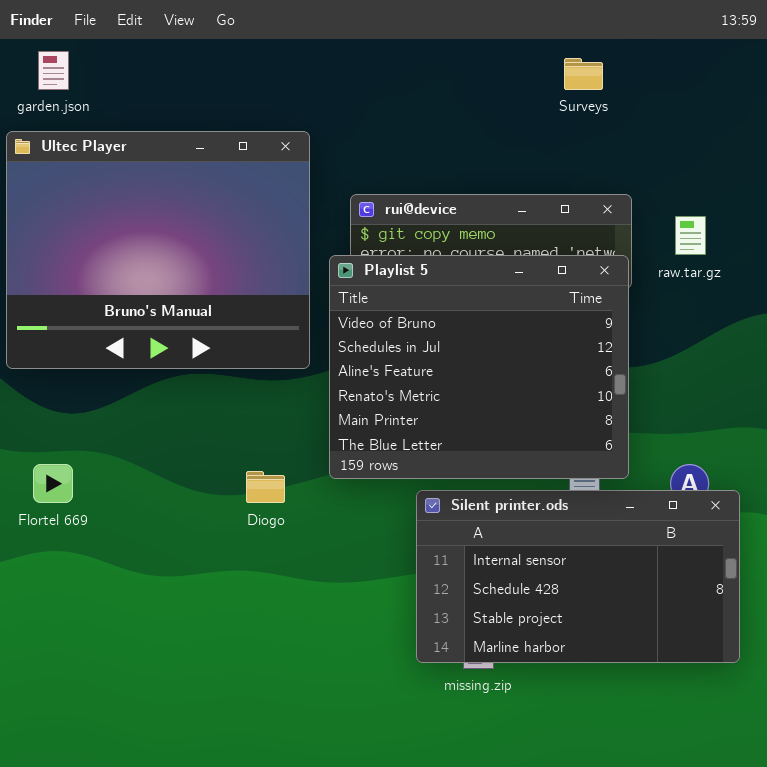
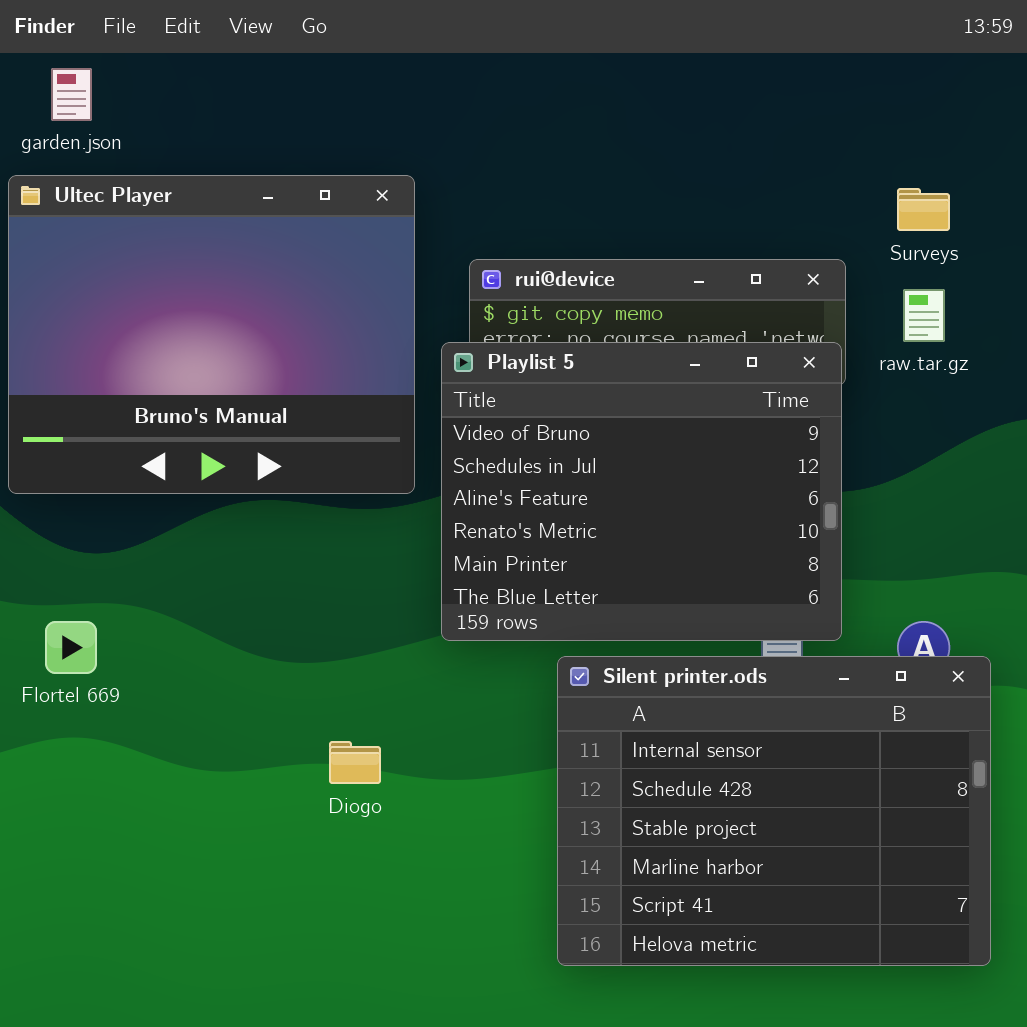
Surveys: [564,58,603,90] -> [897,188,950,231], moved
Diogo: [246,471,285,503] -> [329,741,381,784], moved
Silent printer.ods: [416,490,740,663] -> [557,656,991,966], resized

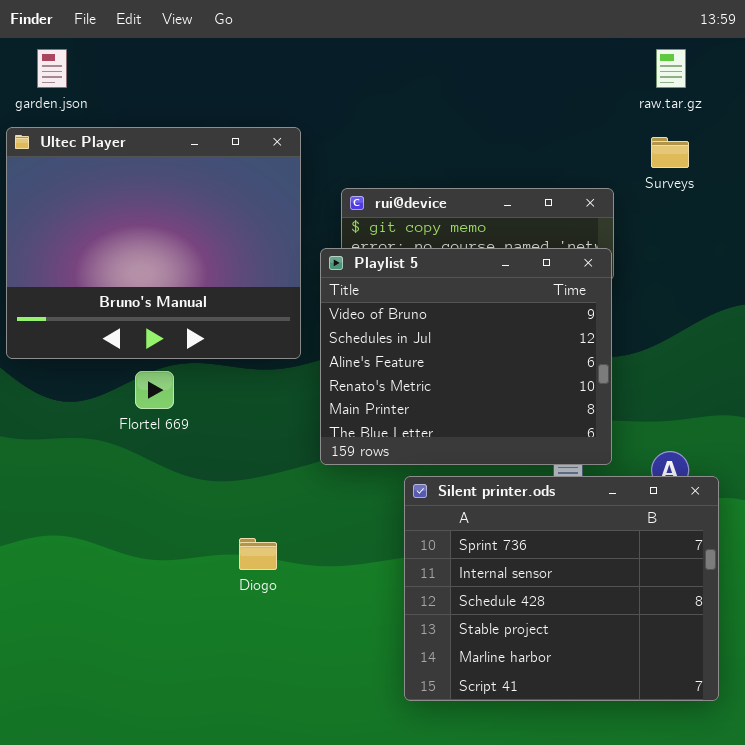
raw.tar.gz: [903,289,945,342] -> [656,49,686,88], moved
Flortel 669: [45,621,97,674] -> [135,371,174,409], moved
Silent printer.ods: [557,656,991,966] -> [404,476,719,701], scrolled up 1 row

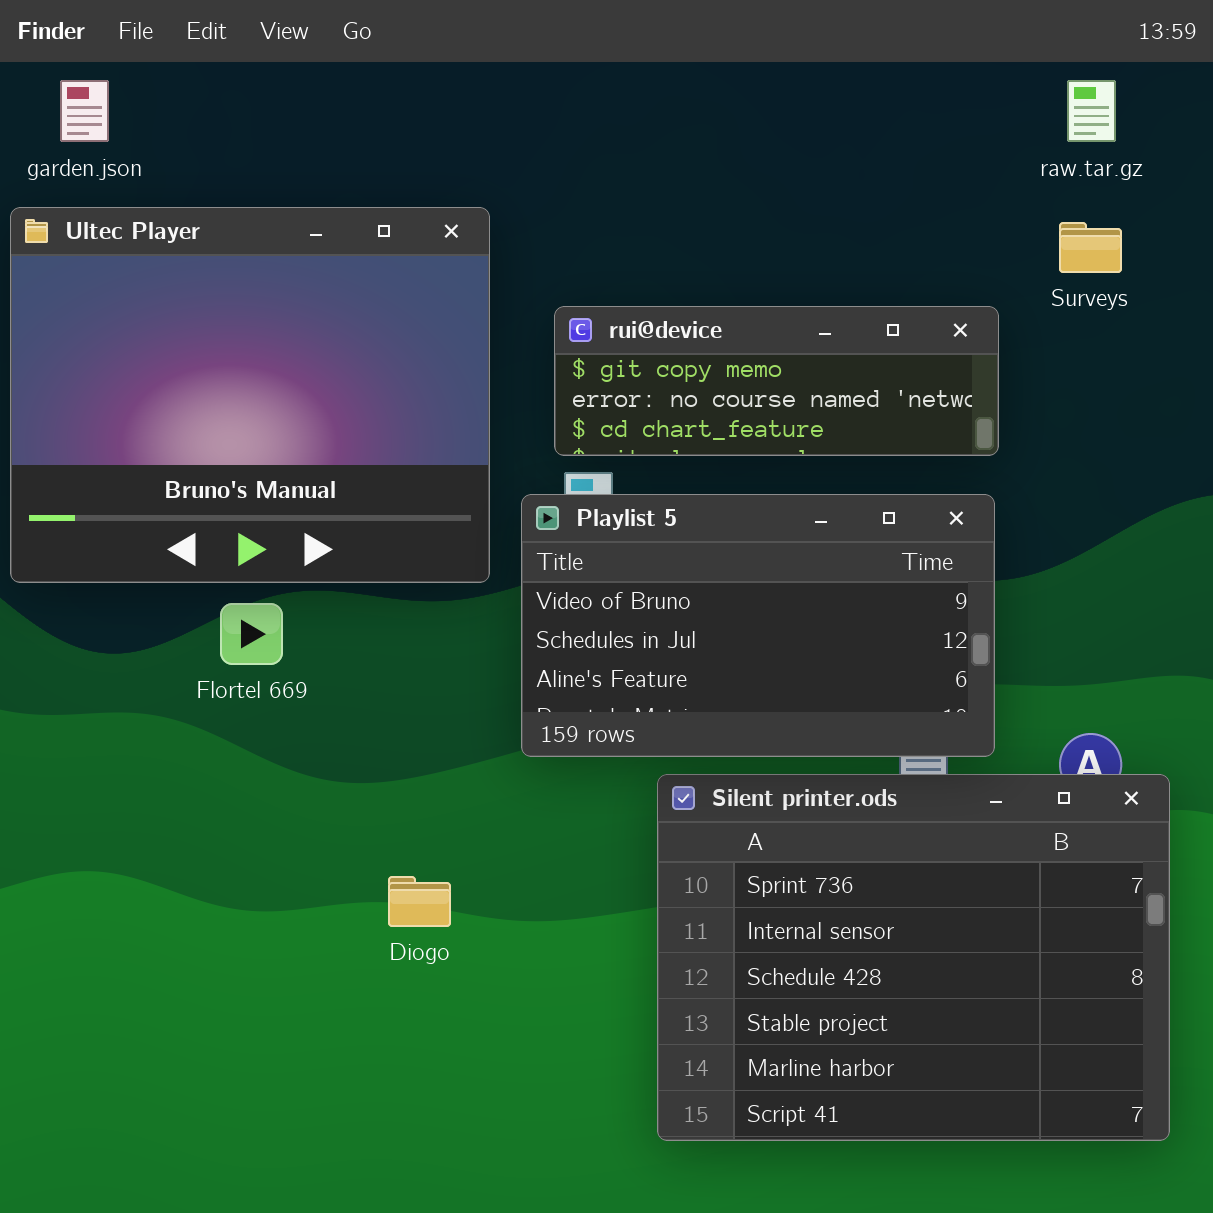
Playlist 5: [320,248,612,465] -> [521,494,995,757], resized

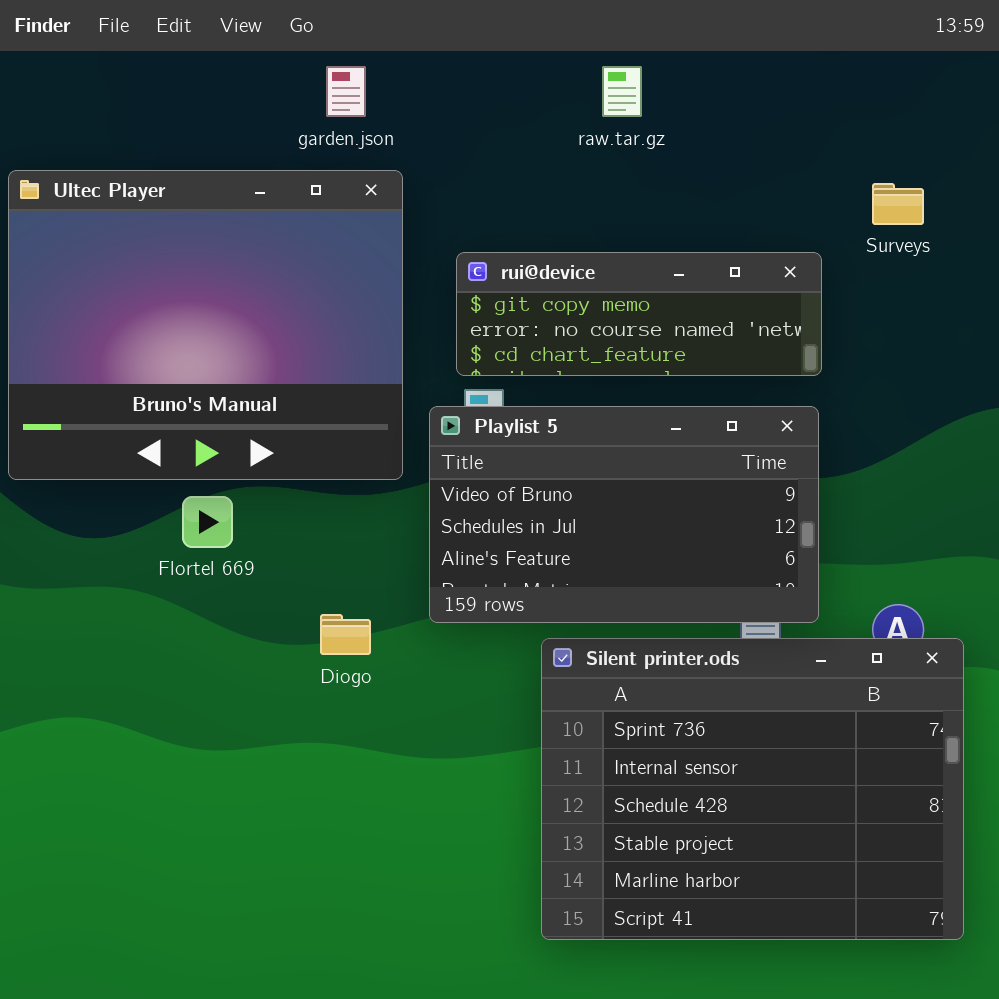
garden.json: [60,80,109,142] -> [326,66,366,117], moved
raw.tar.gz: [1067,80,1116,142] -> [602,66,642,117], moved
Diogo: [388,876,451,927] -> [320,614,371,655], moved

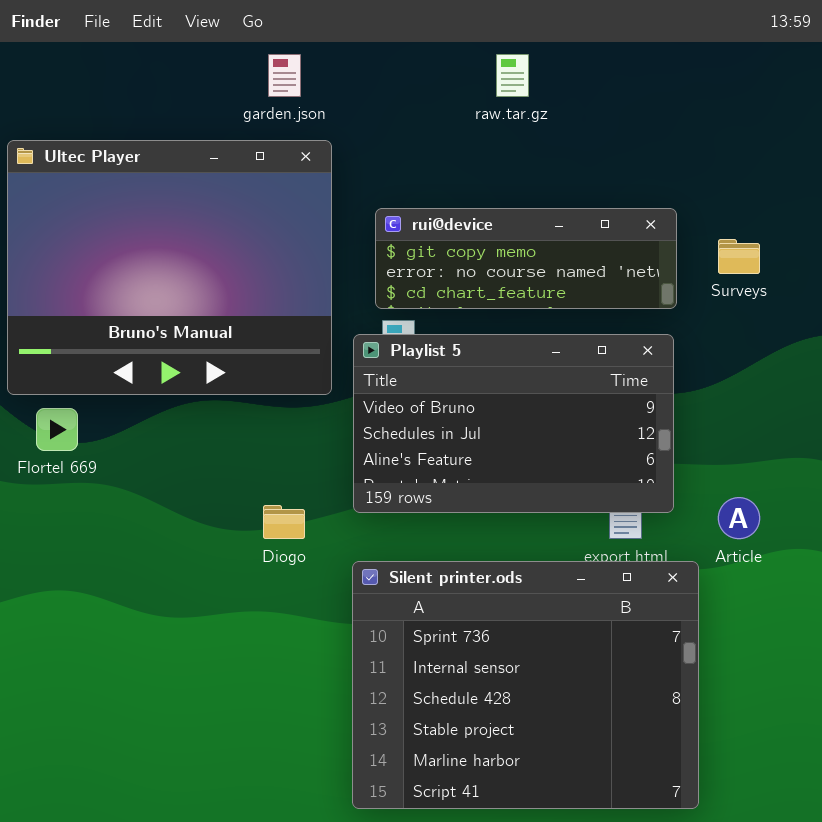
Surveys: [872,183,924,225] -> [718,239,760,274], moved
Flortel 669: [182,496,233,548] -> [36,408,78,451], moved
Silent printer.ods: [541,638,964,940] -> [352,561,699,809], moved

